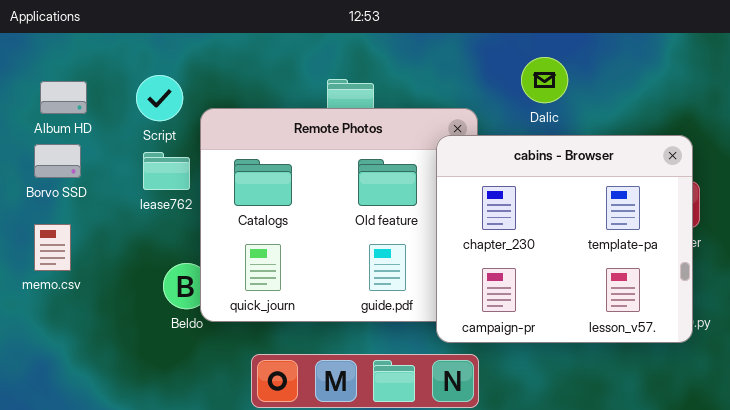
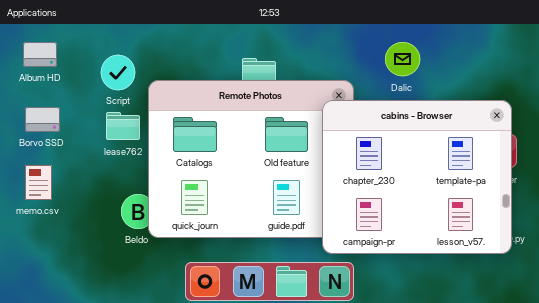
Album HD: [40,81,87,114] -> [23,42,57,67], moved

